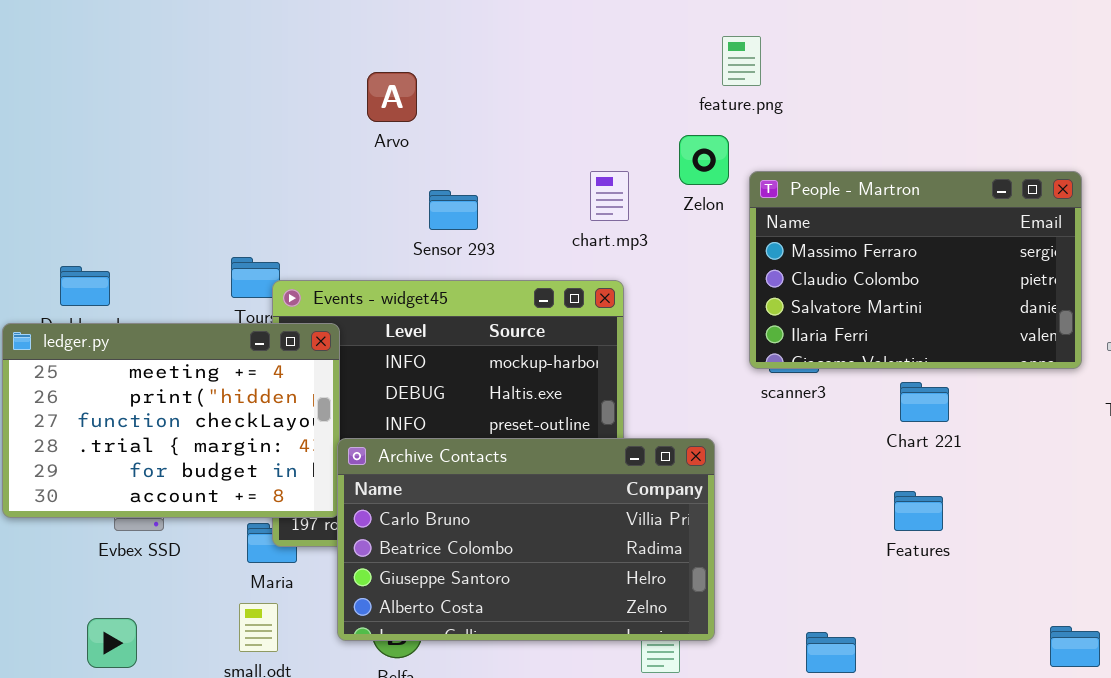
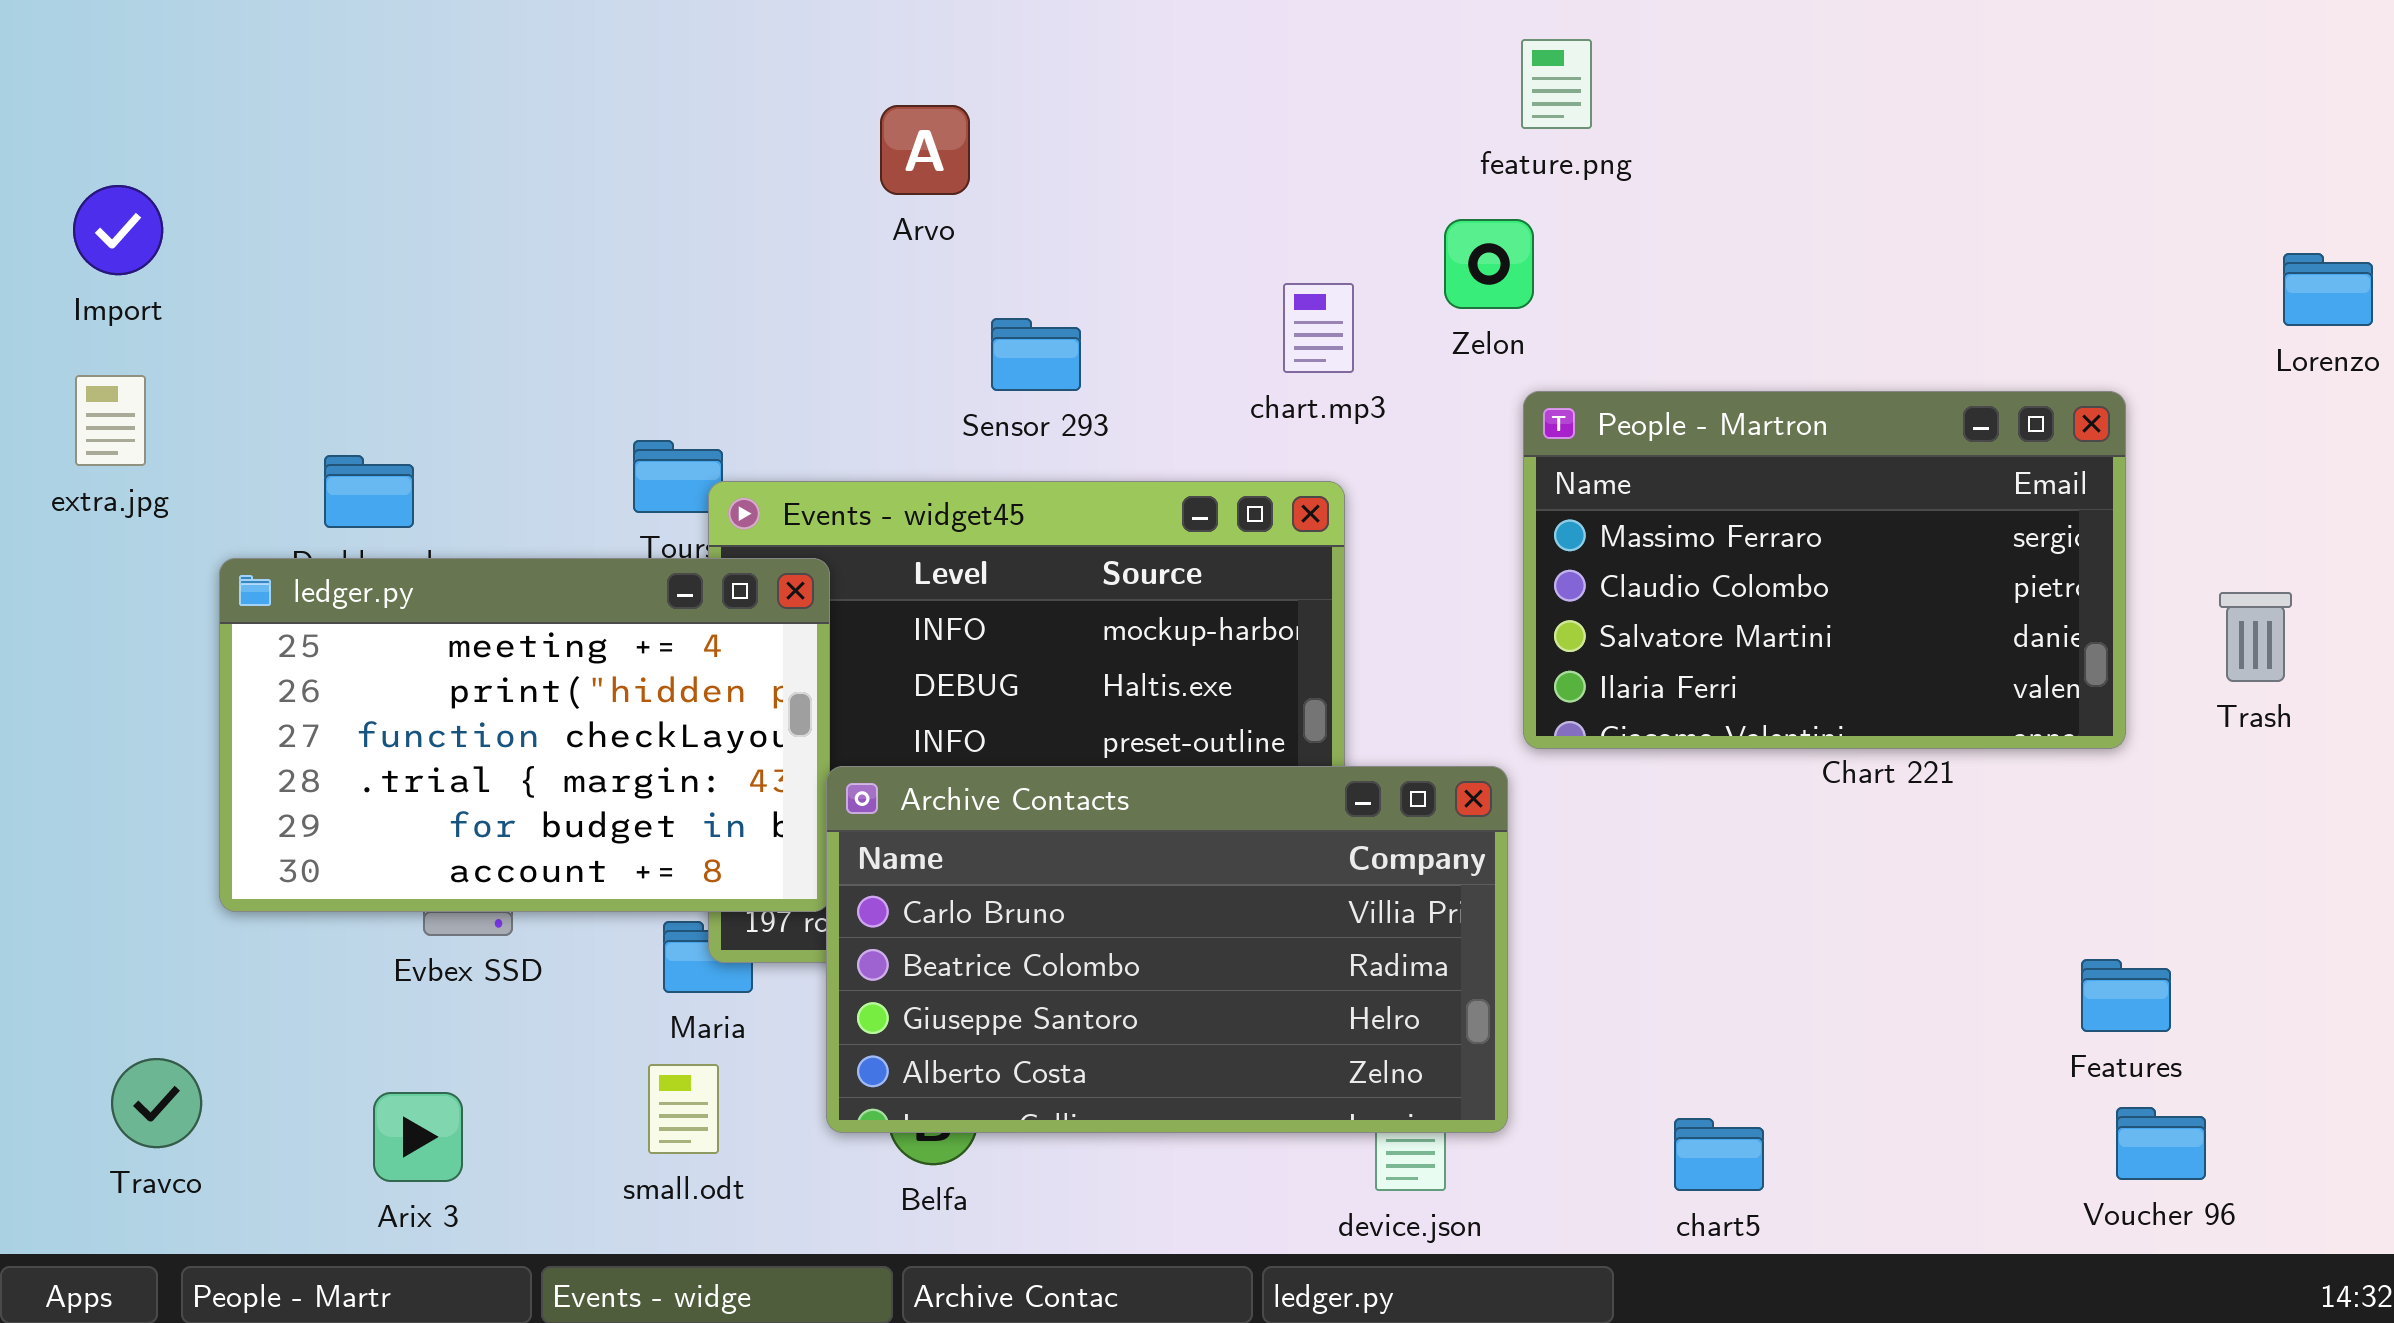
People - Martron: [749,171,1082,369] -> [1523,391,2126,749], moved
Features: [894,491,943,531] -> [2081,959,2171,1032], moved

